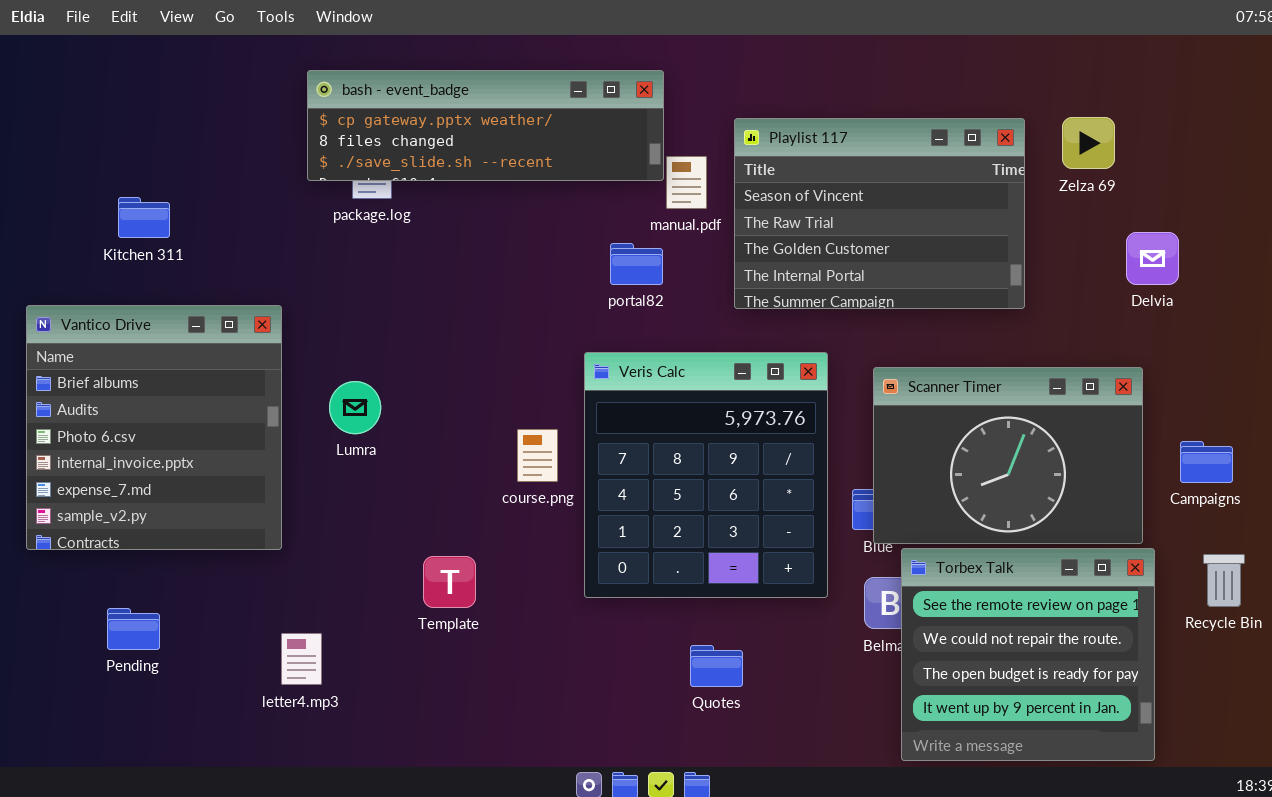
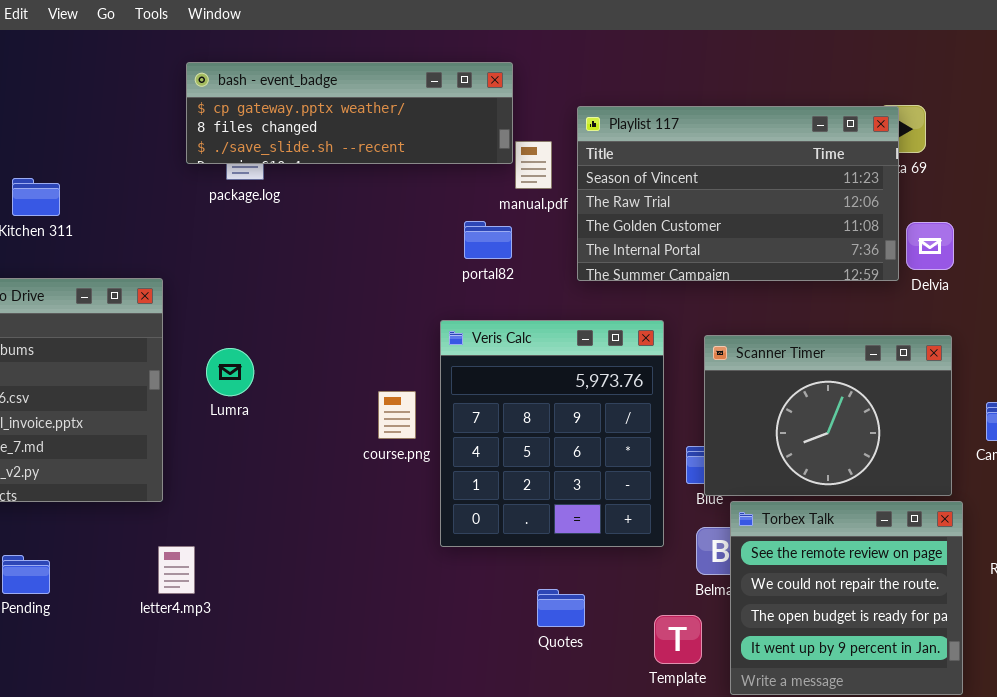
Playlist 117: [734,118,1025,309] -> [577,106,899,281], resized
Delvia: [1126,232,1179,285] -> [906,222,954,270], moved
Template: [423,556,476,608] -> [654,615,702,664], moved
letter4.mp3: [281,633,322,685] -> [158,546,195,594], moved

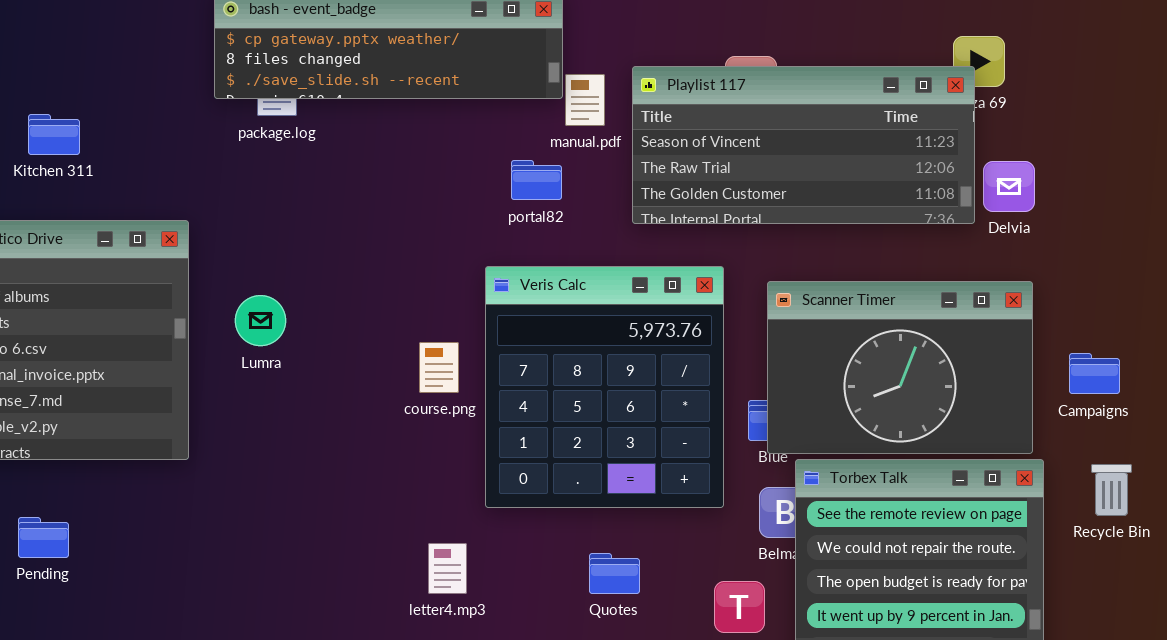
Playlist 117: [577,106,899,281] -> [632,66,975,224], resized
letter4.mp3: [158,546,195,594] -> [428,543,467,594], moved

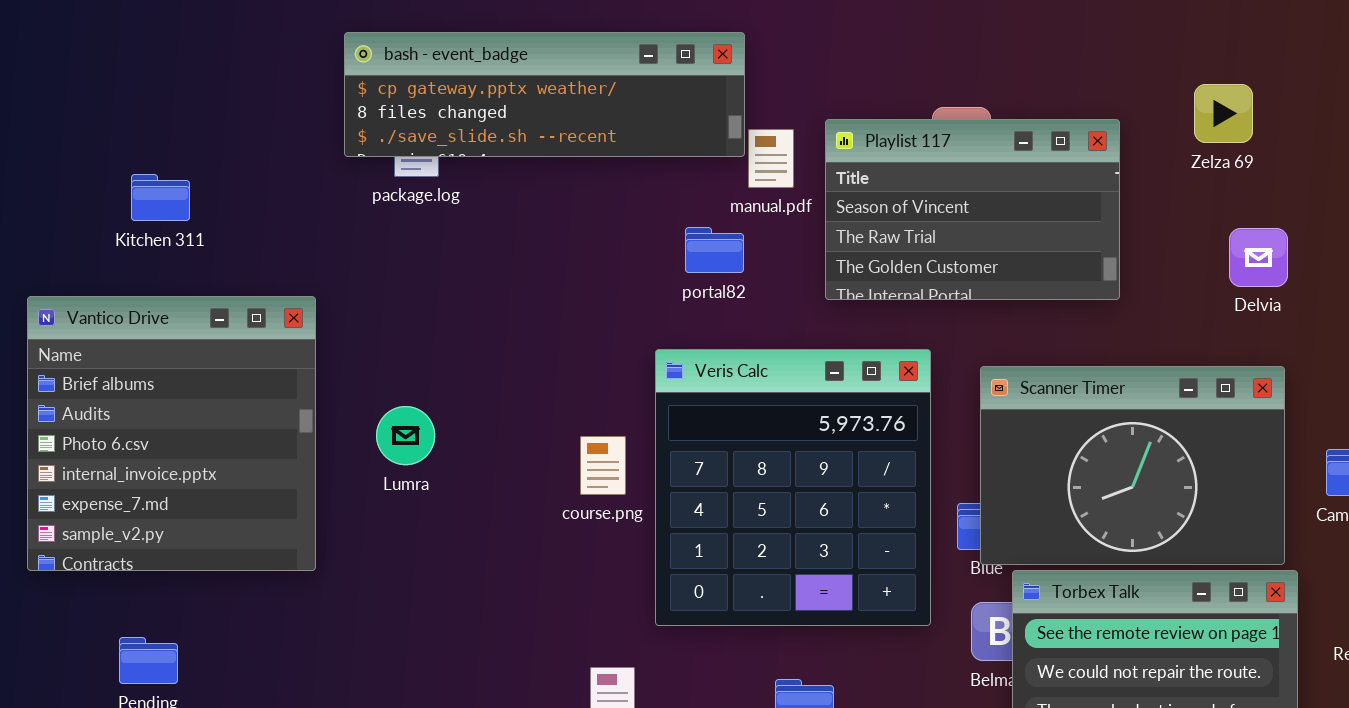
Playlist 117: [632,66,975,224] -> [825,119,1120,300], resized
Lumra: [235,295,286,346] -> [376,406,435,465], moved

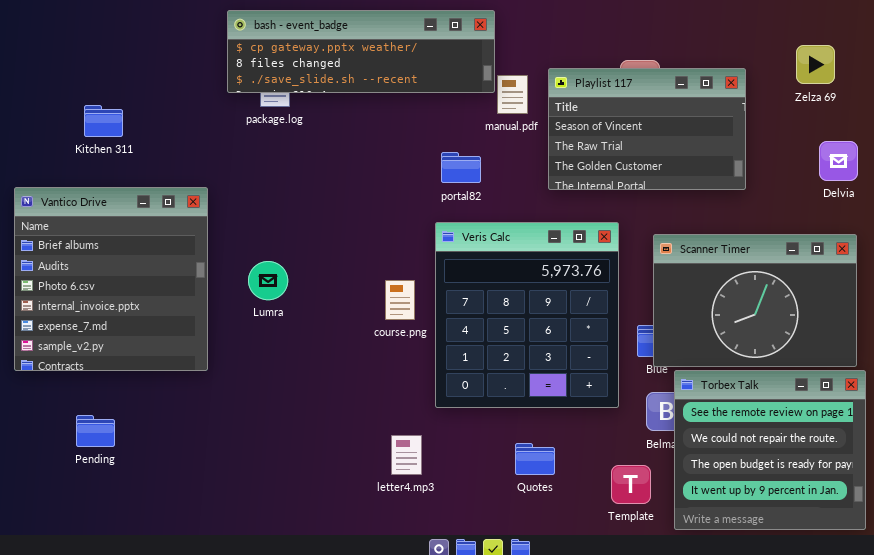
portal82: [685,227,744,273] -> [441,152,481,183], moved

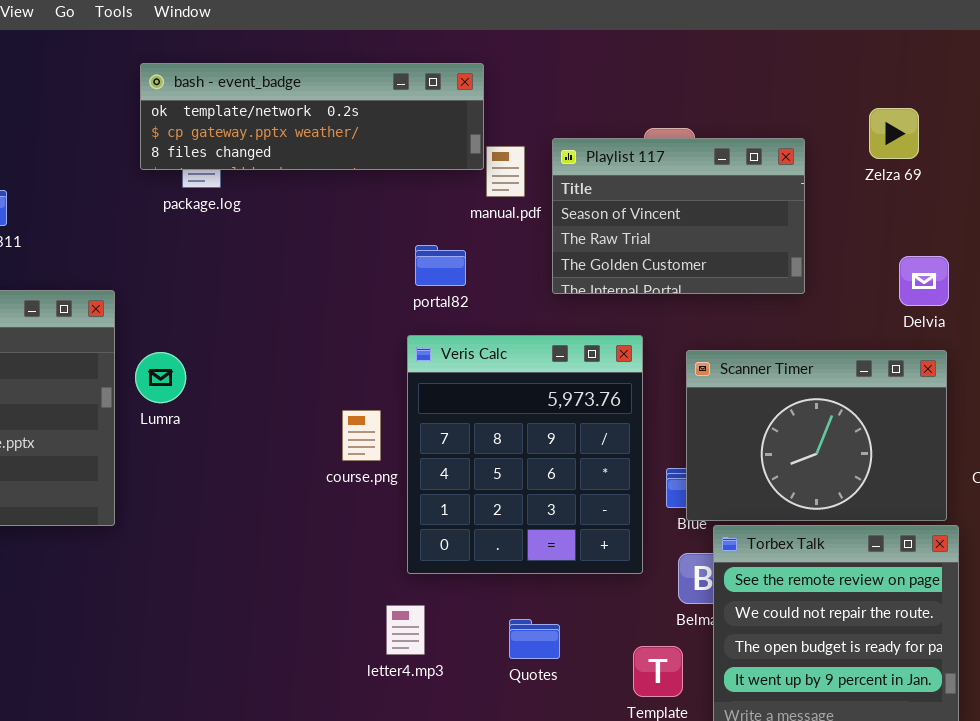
bash - event_badge: [227,10,495,93] -> [140,63,484,170], scrolled up 1 row
Delvia: [819,141,858,181] -> [899,256,949,306], moved
Lumra: [248,261,288,300] -> [135,352,186,403], moved
letter4.mp3: [391,435,422,475] -> [386,605,425,655], moved

